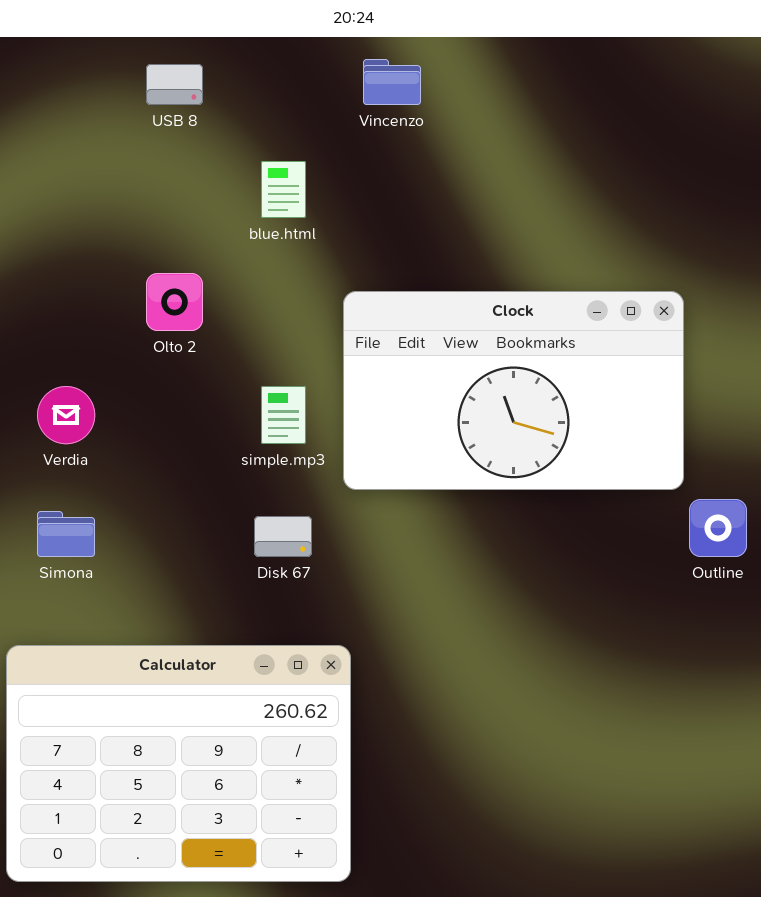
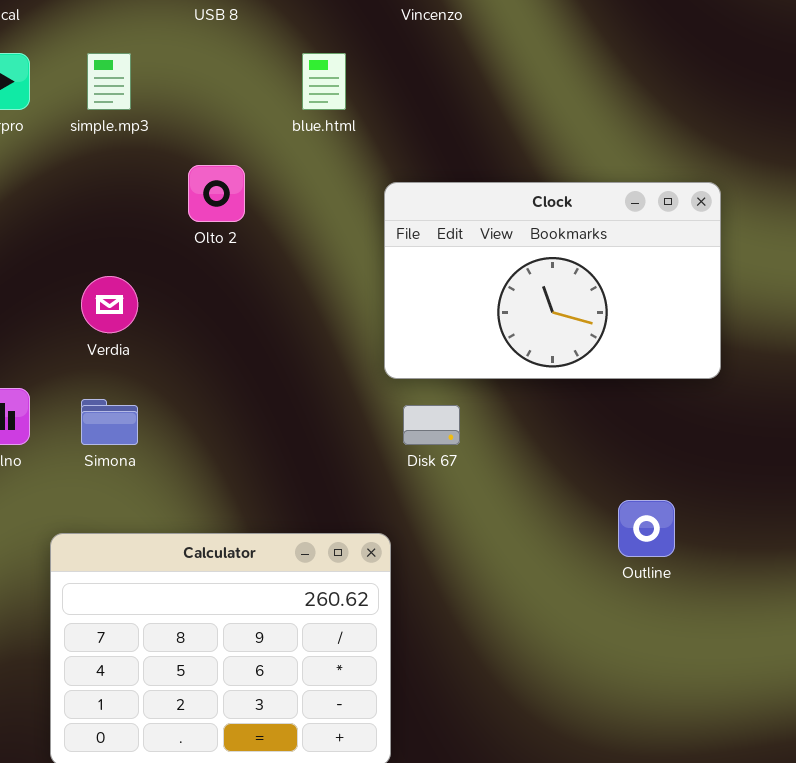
simple.mp3: [261,386,306,444] -> [87,53,131,110], moved
Outline: [689,499,747,557] -> [618,500,675,557], moved
Disk 67: [254,516,312,557] -> [403,405,460,445], moved

